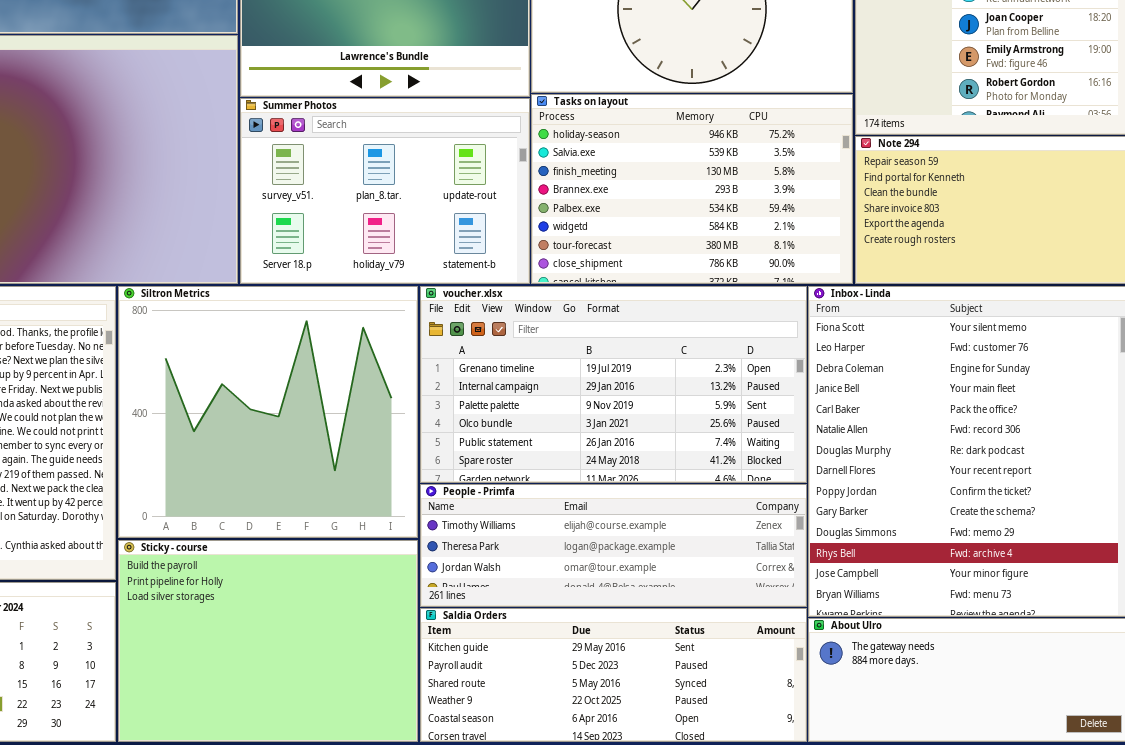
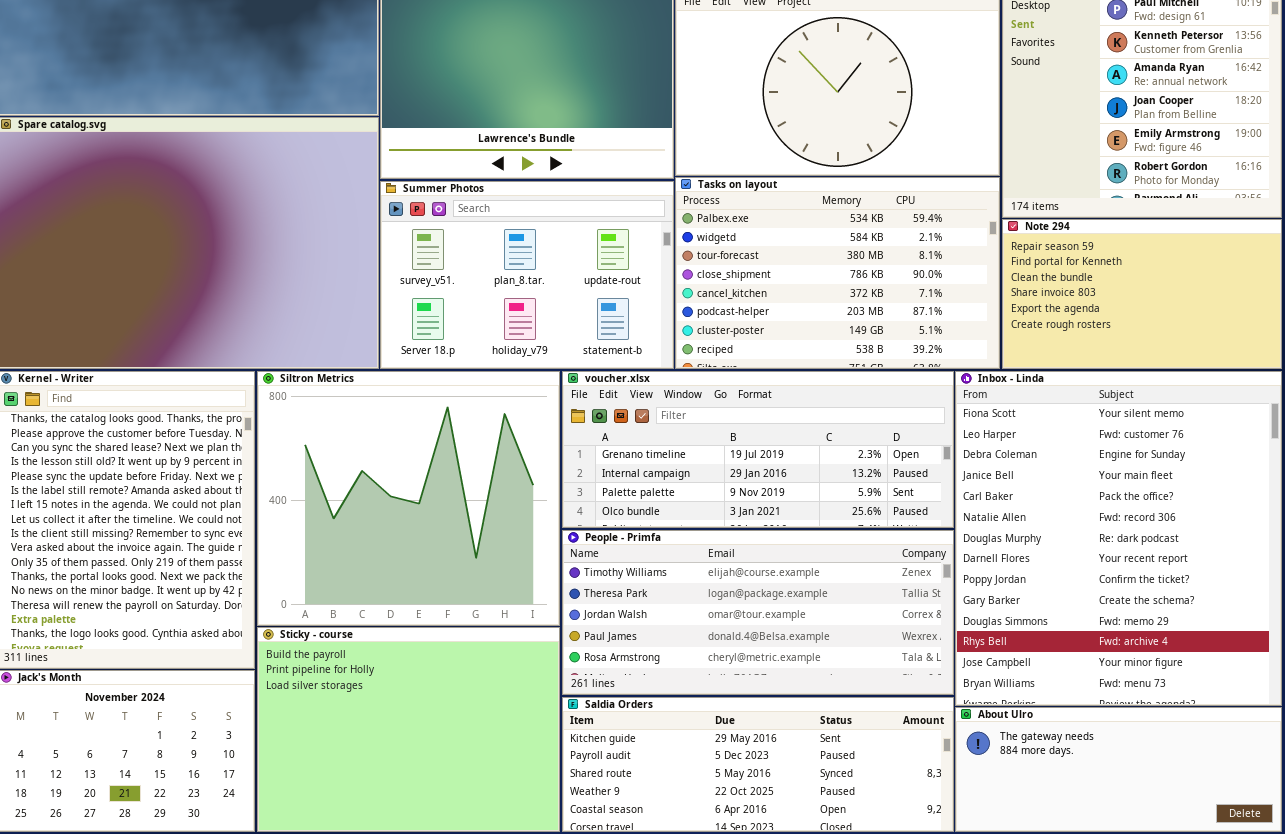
Tasks on layout: [531,94,853,284] -> [675,177,1000,369], scrolled down 4 rows
voucher.xlsx: [420,286,807,483] -> [562,371,954,528], resized
People - Primfa: [420,484,807,607] -> [562,530,954,695], resized

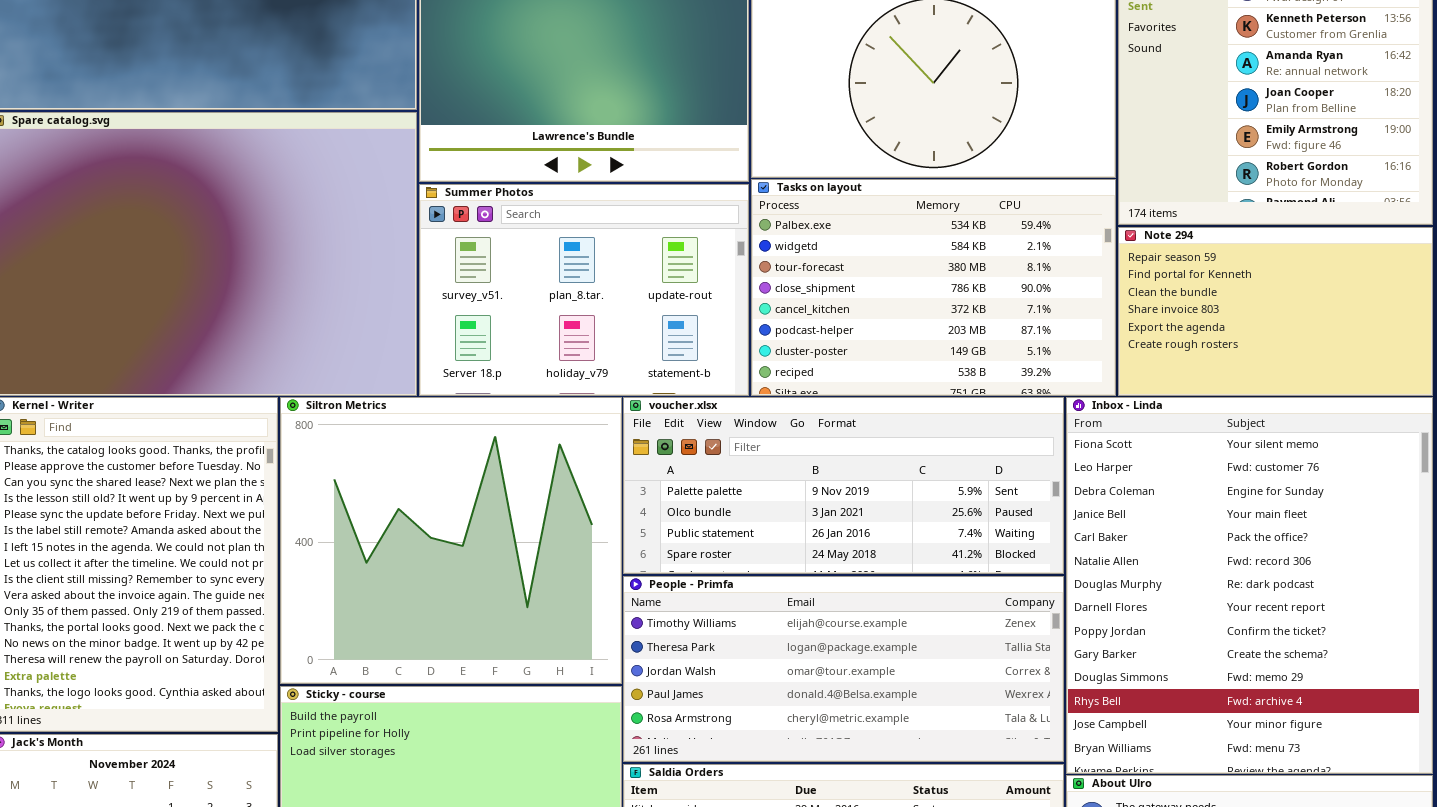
voucher.xlsx: [562,371,954,528] -> [623,397,1064,574], scrolled down 2 rows

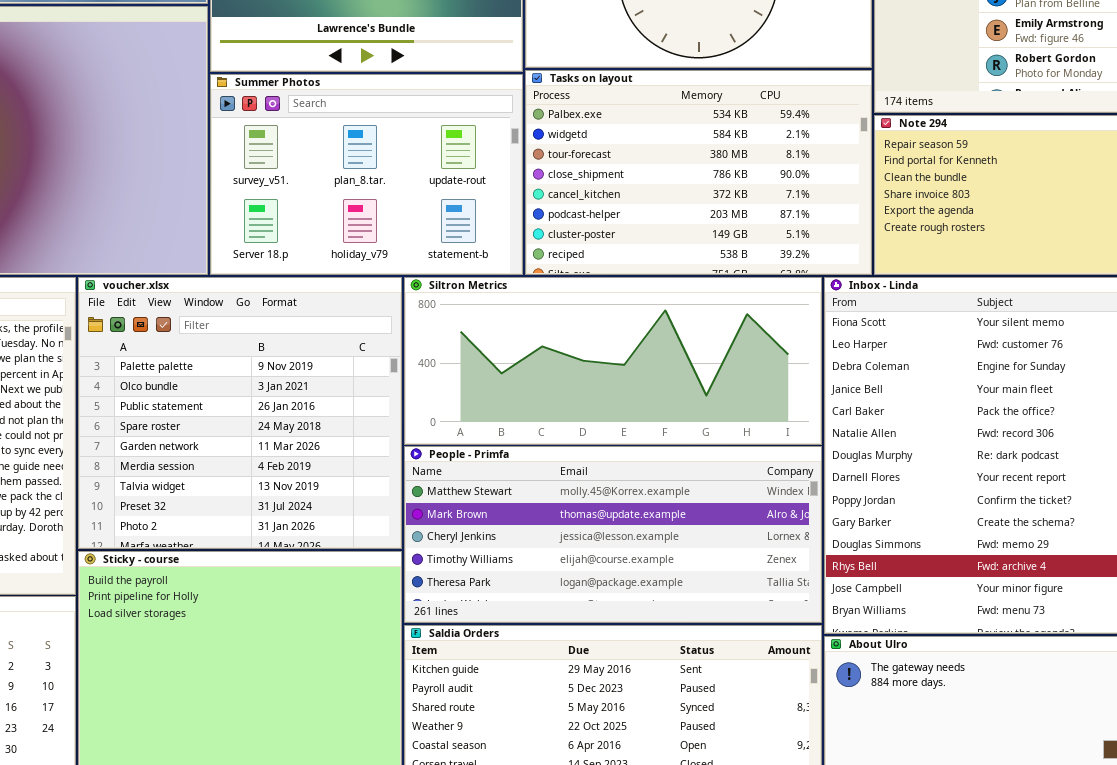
Siltron Metrics: [280,397,622,684] -> [404,277,822,445], moved, resized
voucher.xlsx: [623,397,1064,574] -> [78,277,402,549], moved, resized
People - Primfa: [623,576,1064,762] -> [404,446,822,623], scrolled up 3 rows

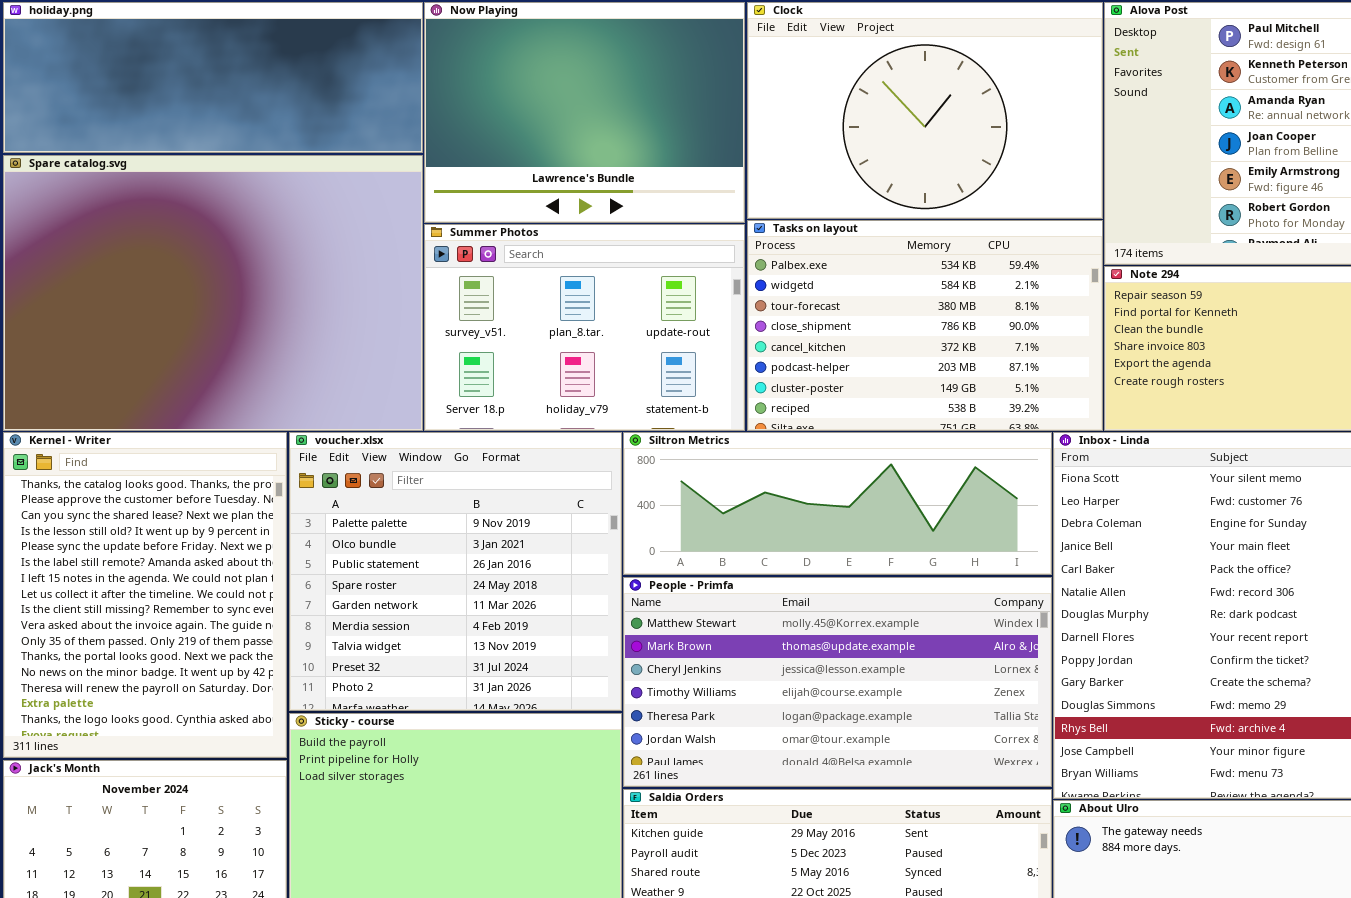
Siltron Metrics: [404,277,822,445] -> [623,432,1052,575], resized
People - Primfa: [404,446,822,623] -> [623,577,1052,787], resized

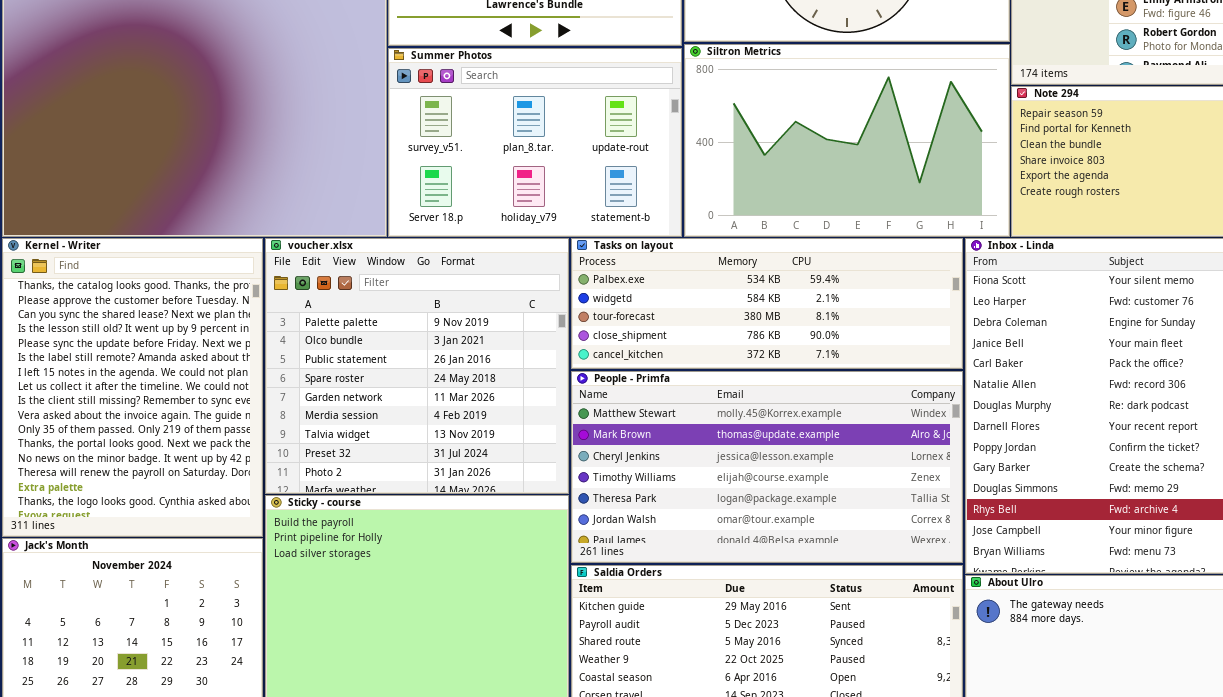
Tasks on layout: [747,220,1103,431] -> [571,238,963,369], moved, resized
Siltron Metrics: [623,432,1052,575] -> [684,44,1010,237], moved, resized

